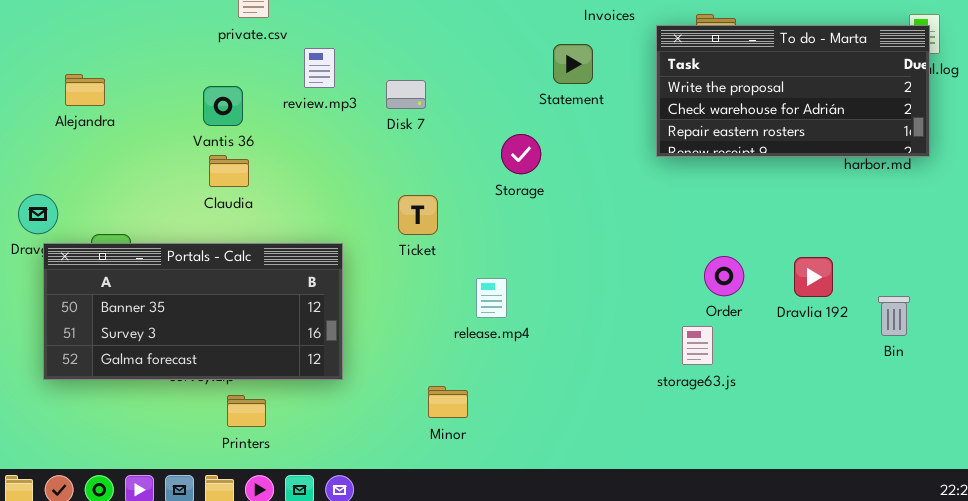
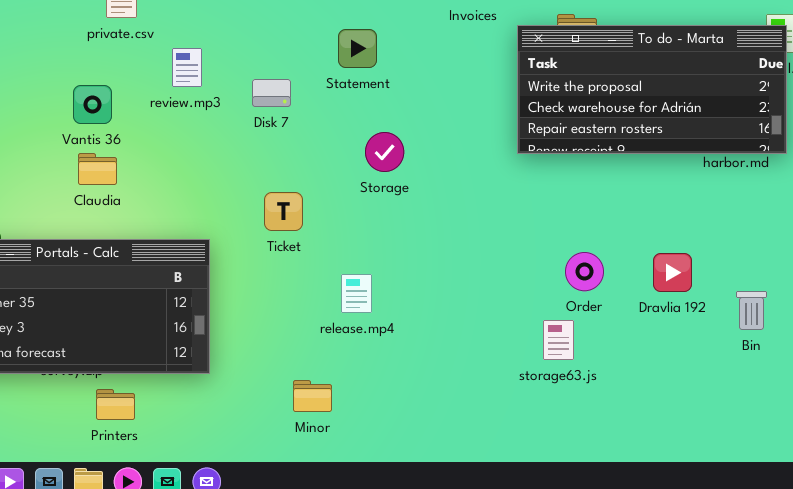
Statement: [553,44,593,84] -> [338,29,377,68], moved

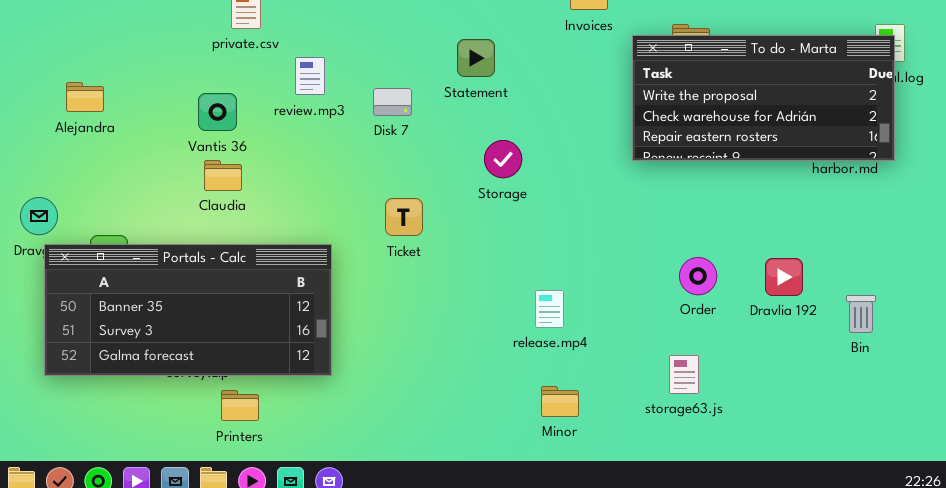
release.mp4: [341,274,372,313] -> [535,290,564,328], moved
storage63.js: [543,320,574,360] -> [669,355,699,394], moved
Minor: [293,380,332,412] -> [541,386,579,417], moved

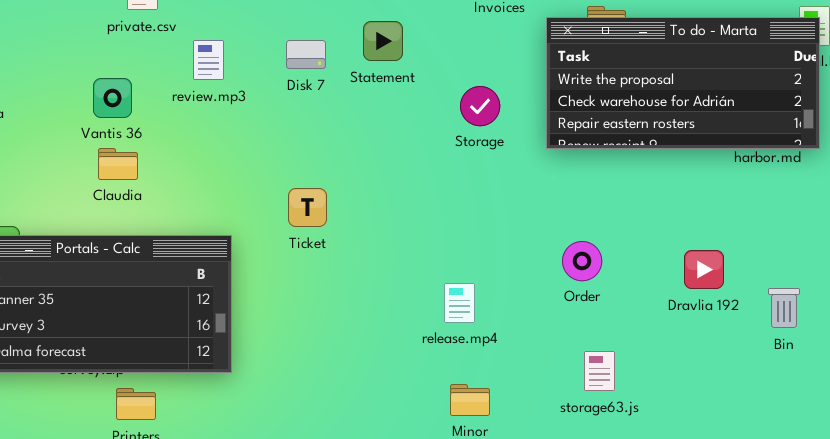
Disk 7: [373,88,412,116] -> [286,40,326,69], moved
Storage: [484,140,522,178] -> [460,86,500,126], moved
Order: [679,257,717,295] -> [562,241,602,281], moved

